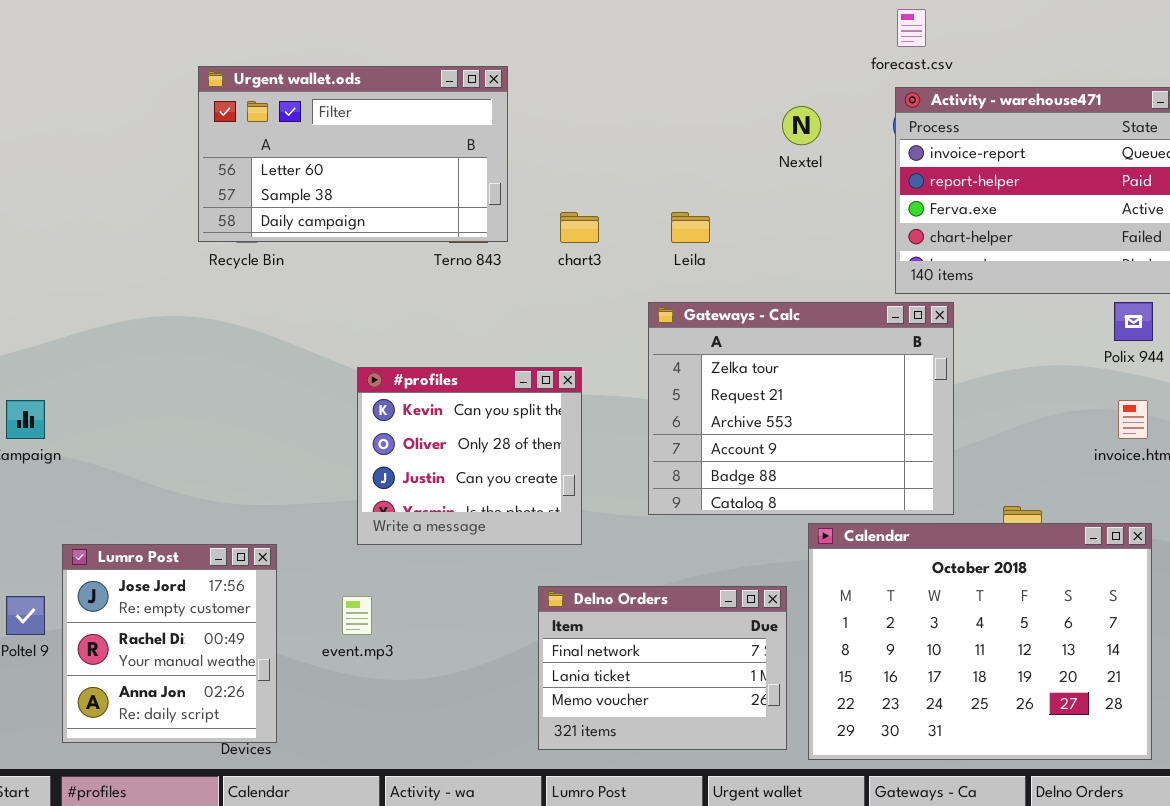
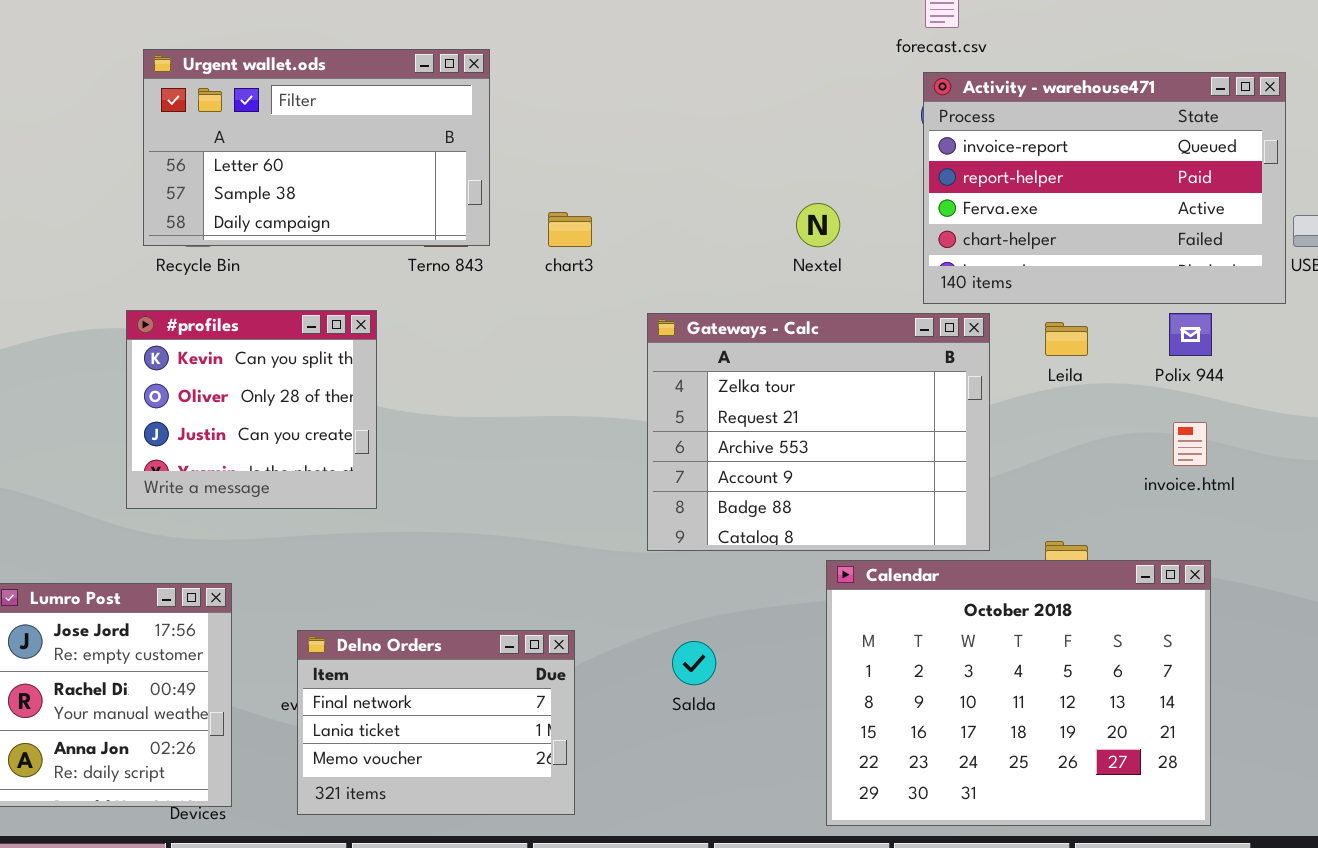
Nextel: [782,106,821,145] -> [796,203,840,247], moved
Leila: [671,212,710,243] -> [1045,322,1088,356], moved
#profiles: [357,367,582,545] -> [126,310,377,509], moved
Delno Orders: [538,586,787,750] -> [297,630,575,815], moved

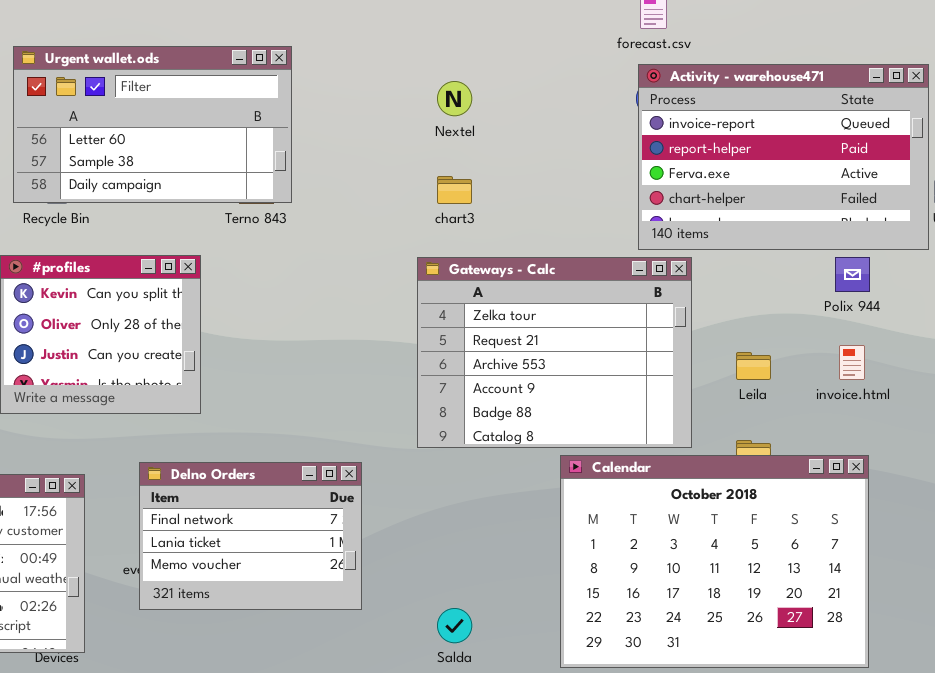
Nextel: [796,203,840,247] -> [437,81,472,116], moved
chart3: [548,212,592,247] -> [437,176,472,204], moved
Leila: [1045,322,1088,356] -> [736,352,771,380], moved
Delno Orders: [297,630,575,815] -> [139,462,362,610], moved
Salda: [672,641,716,685] -> [437,608,472,643], moved

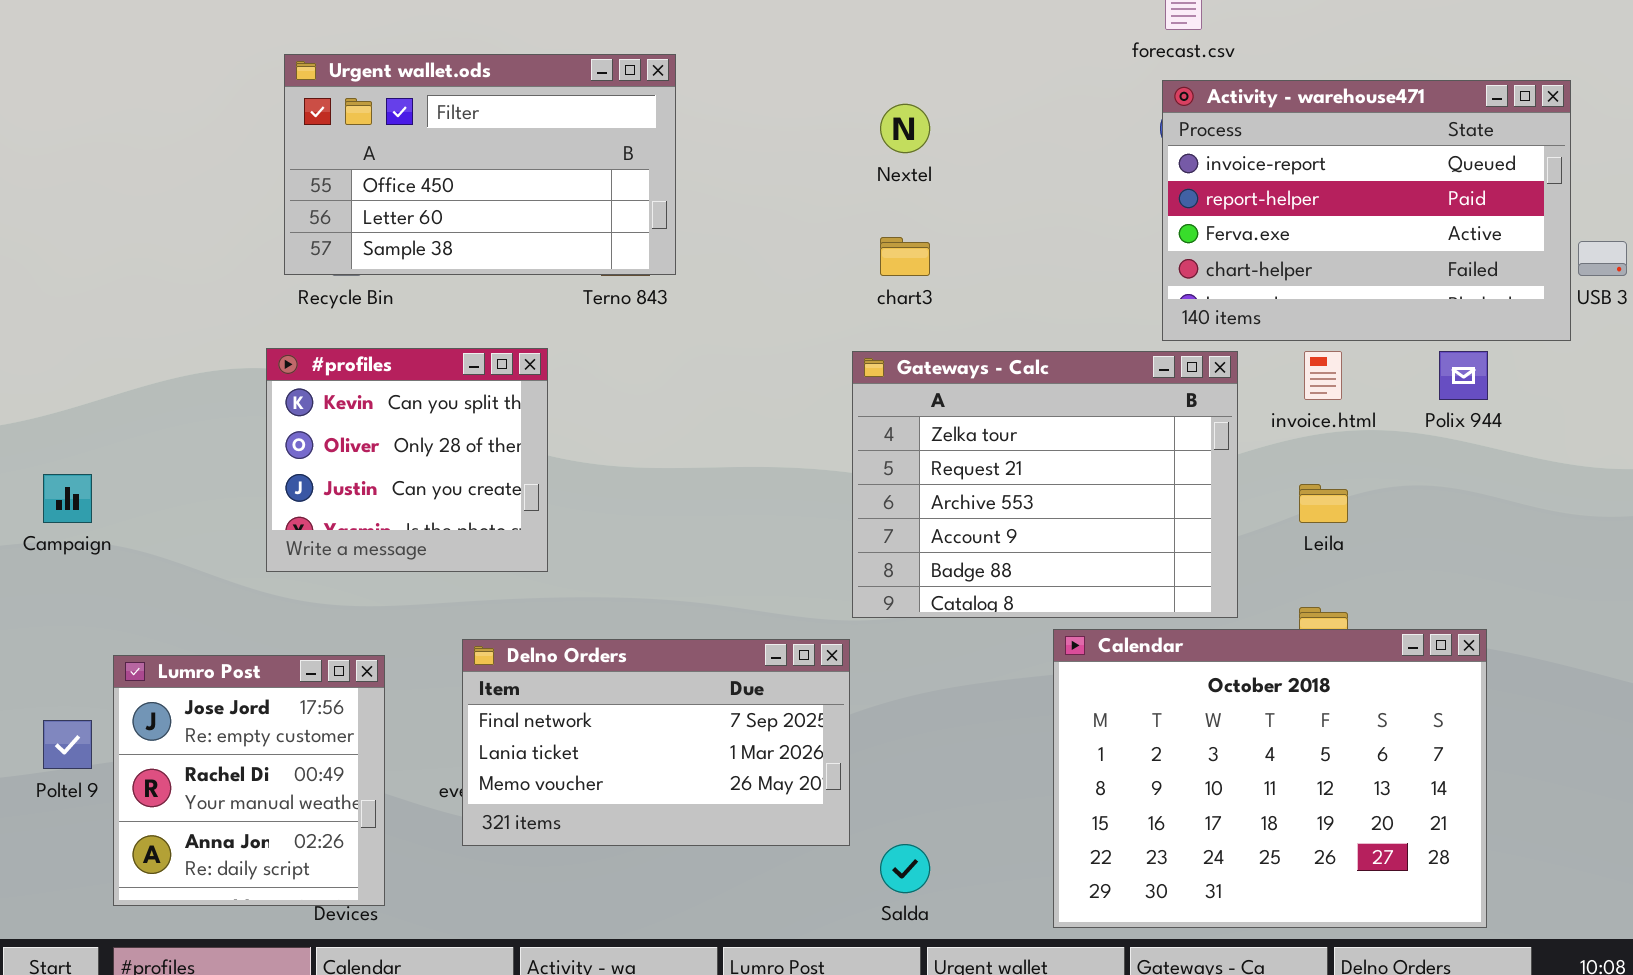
Urgent wallet.ods: [13,46,292,203] -> [284,54,676,275], scrolled up 1 row
invoice.html: [839,345,865,380] -> [1304,351,1342,400], moved
Delno Orders: [139,462,362,610] -> [462,639,850,846], resized

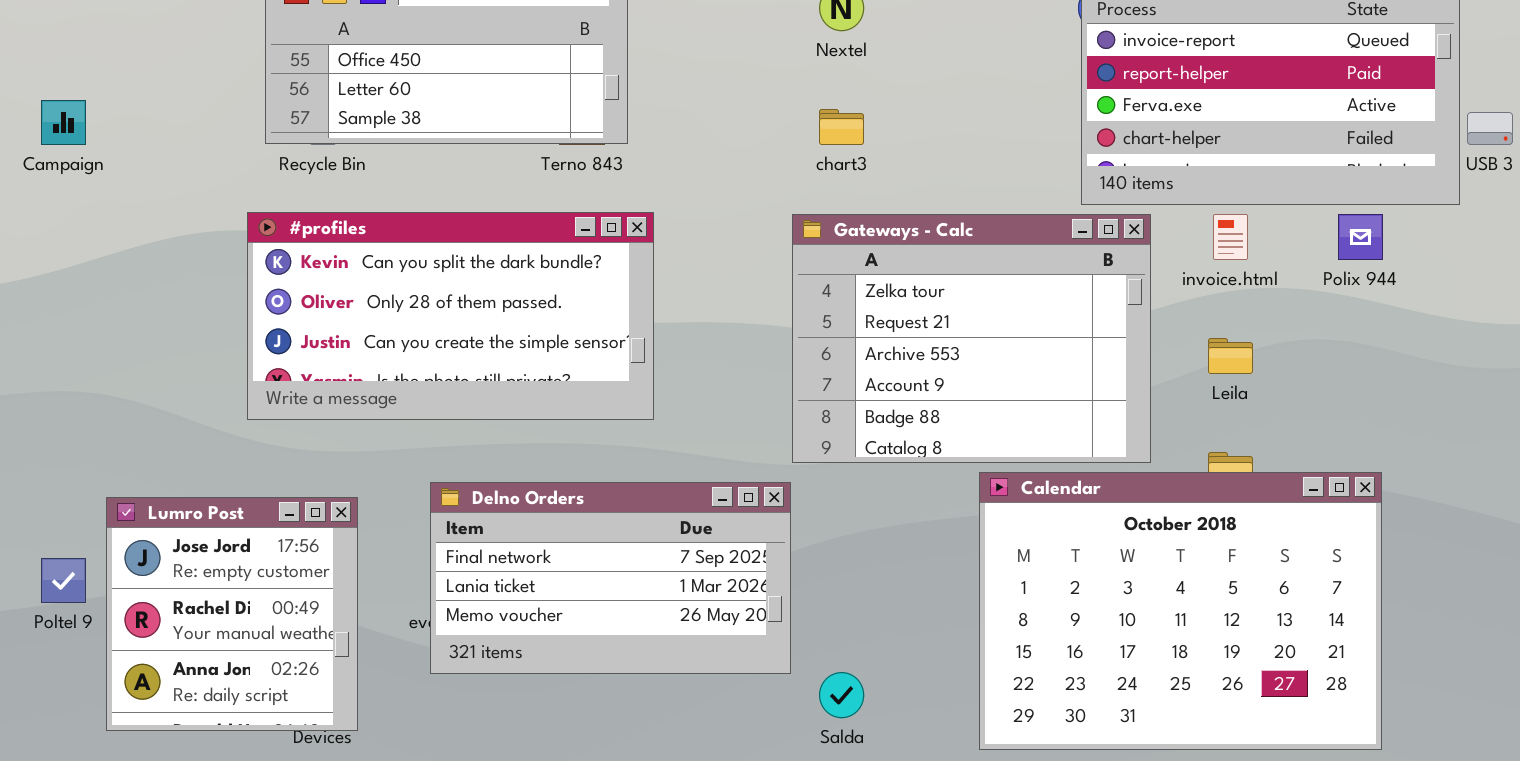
#profiles: [266,348,548,572] -> [247,212,654,420], resized
Campaign: [43,474,92,523] -> [41,100,86,145], moved

